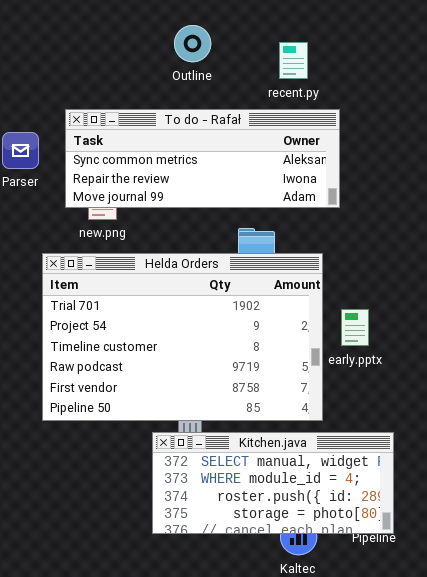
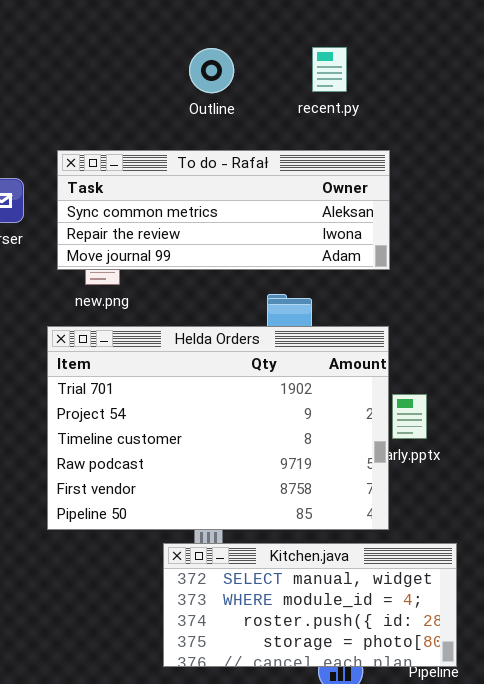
recent.py: [279,42,308,79] -> [312,47,347,92], moved
Helda Orders: [42,253,323,421] -> [47,326,389,530], moved

